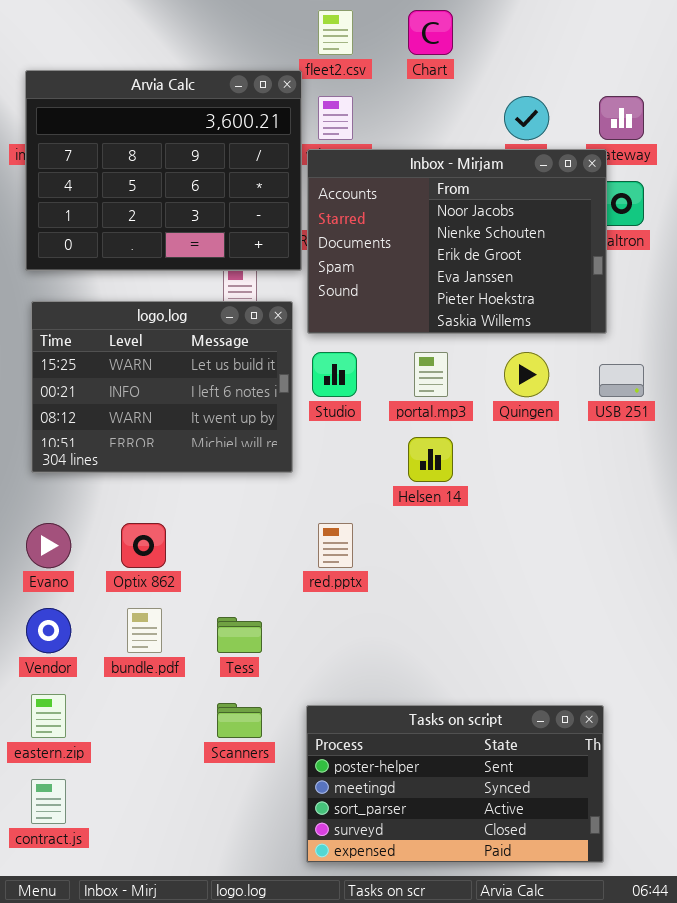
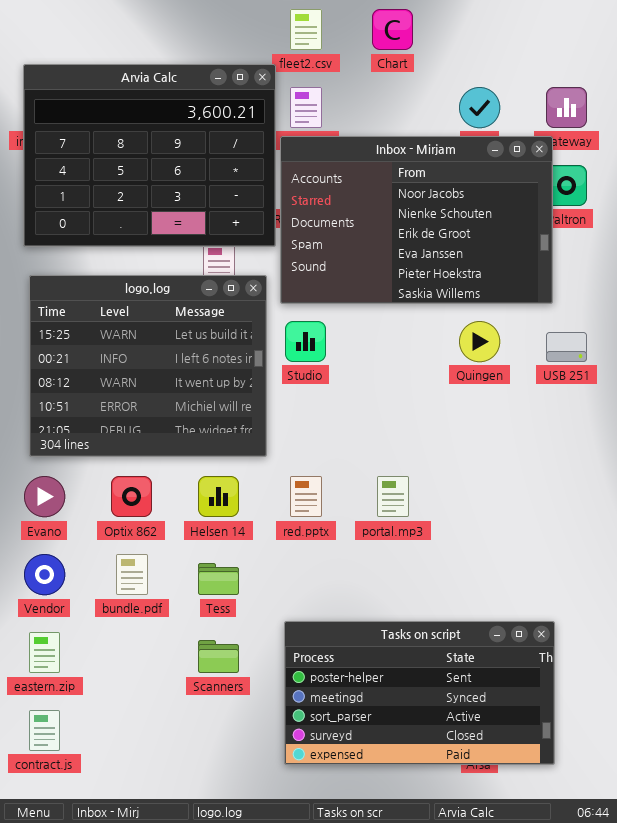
logo.log: [31,301,293,473] -> [29,275,267,457], resized
portal.mp3: [414,352,448,397] -> [377,476,409,517], moved
Helsen 14: [408,437,453,482] -> [198,476,239,517], moved
Tasks on script: [306,705,604,863] -> [284,621,555,765], moved

